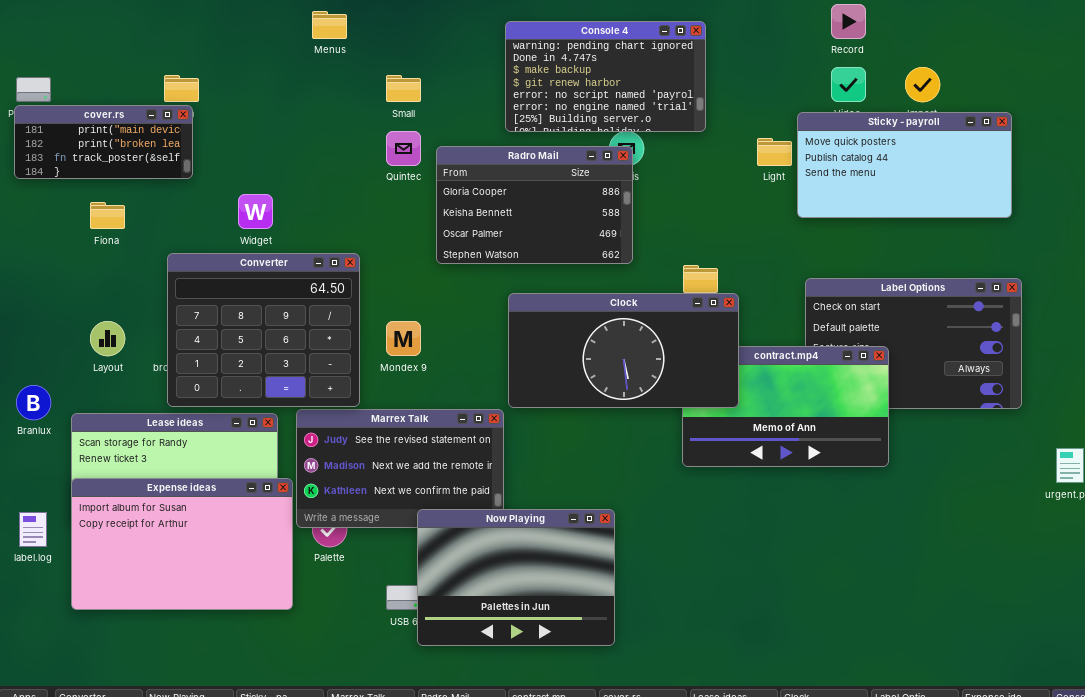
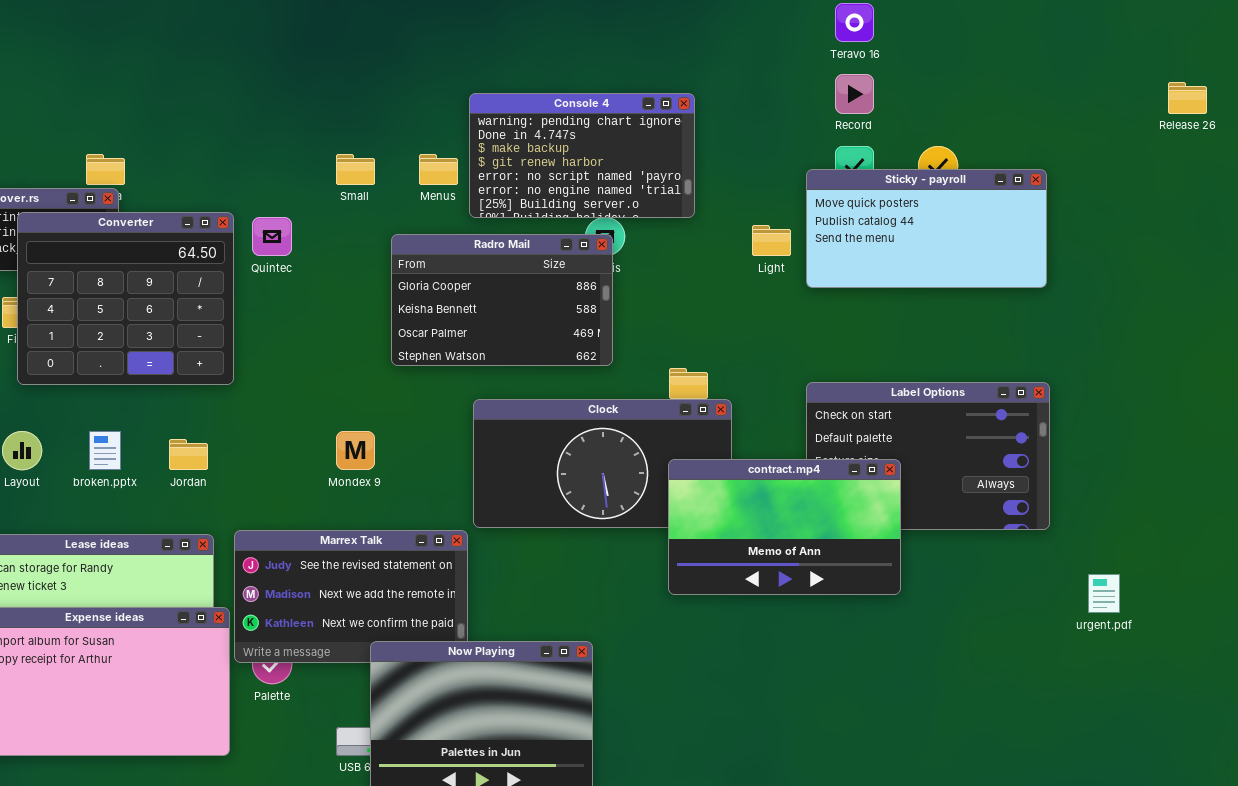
Menus: [312,11,347,39] -> [419,154,458,185], moved
Sticky - payroll: [797,112,1012,218] -> [806,169,1047,288], moved
Quintec: [386,131,421,166] -> [252,217,292,256], moved
Converter: [167,253,360,407] -> [17,212,234,385], moved
contract.mp4: [682,346,889,467] -> [668,459,901,595], raised

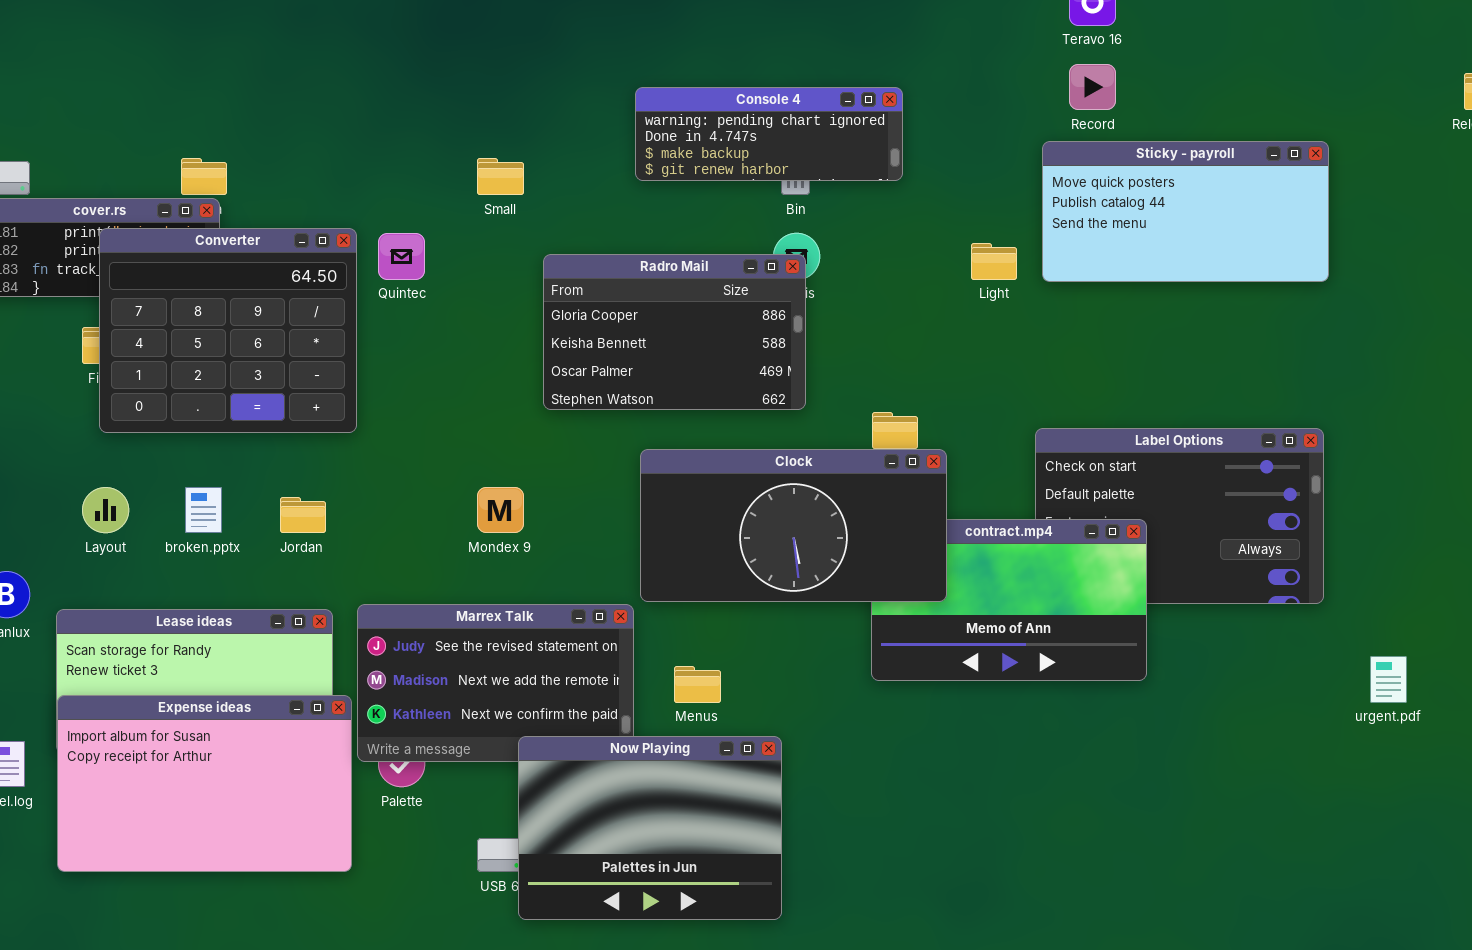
Console 4: [469,93,695,218] -> [635,87,903,181], resized
Menus: [419,154,458,185] -> [674,666,721,703], moved
Sticky - payroll: [806,169,1047,288] -> [1042,141,1329,282], moved
Clock: [473,399,732,528] -> [640,449,947,602], raised

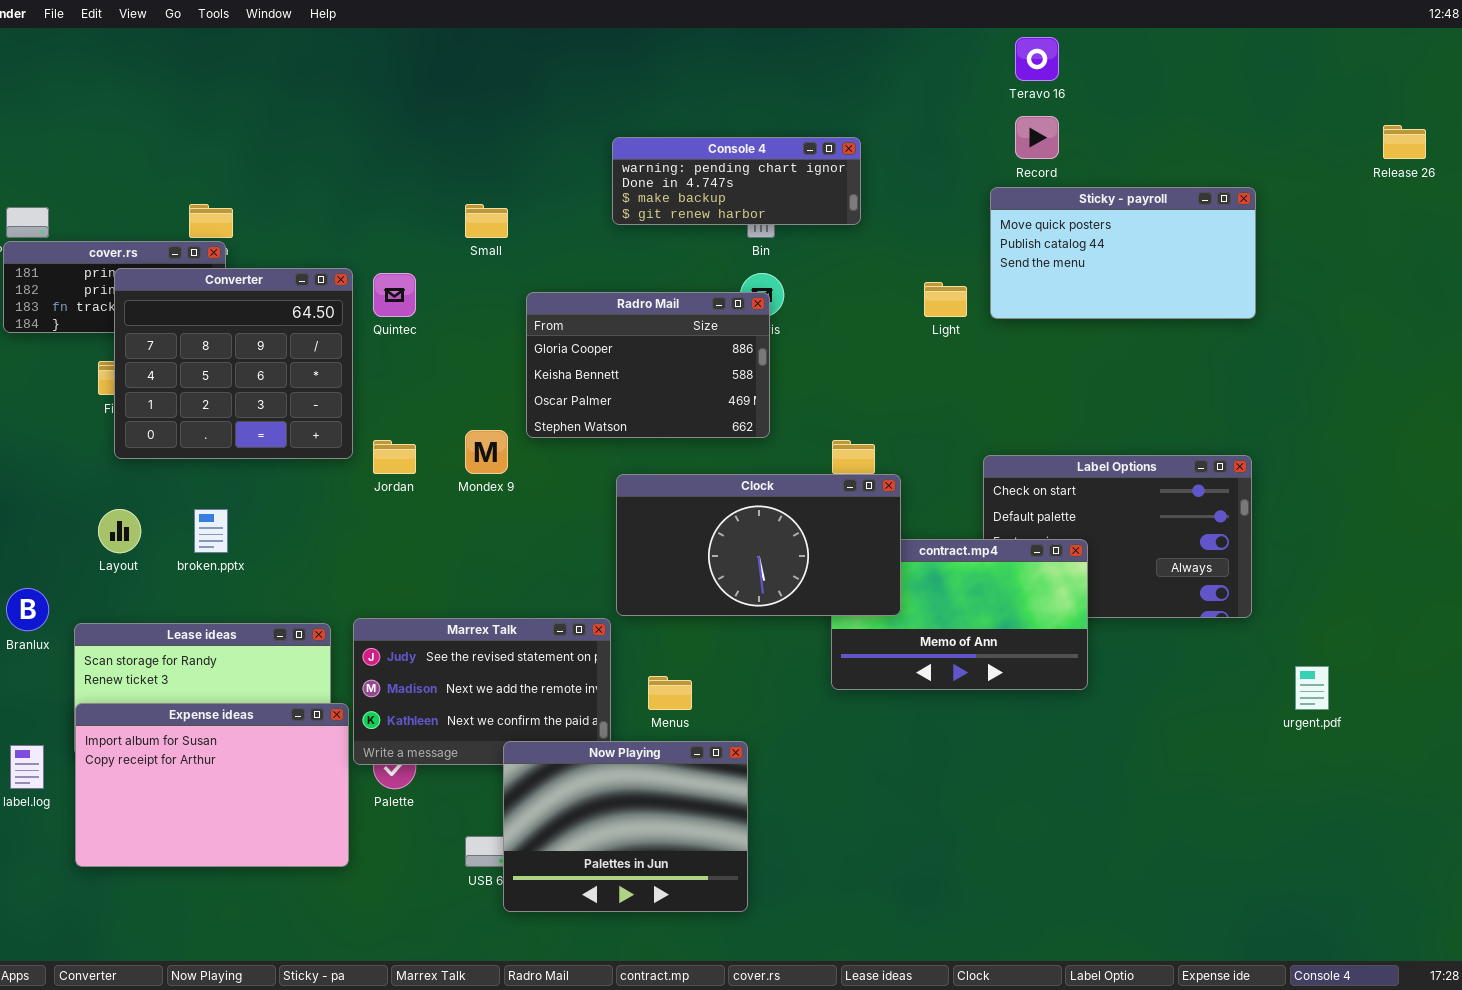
Mondex 9: [477,487,524,533] -> [465,430,508,474], moved
Jordan: [280,497,326,533] -> [373,440,416,474], moved

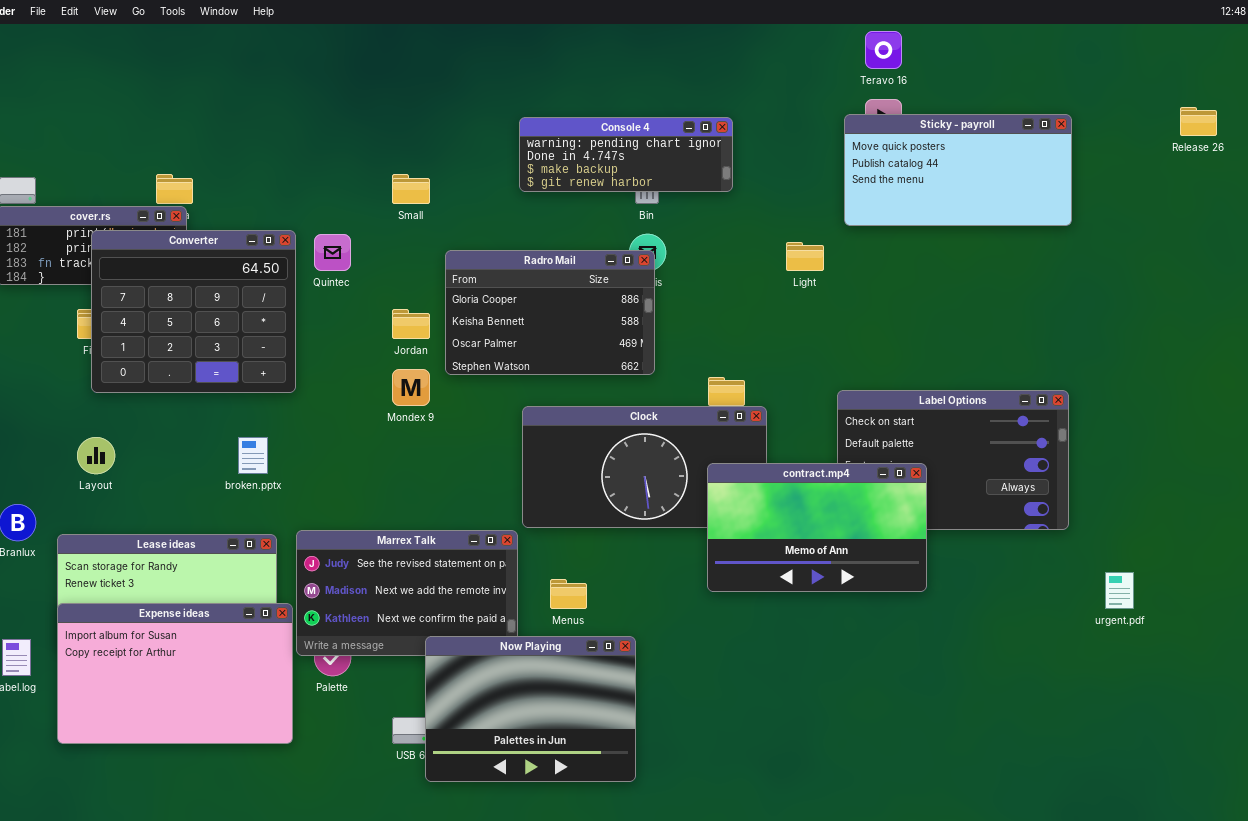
Sticky - payroll: [990,187,1256,319] -> [844,114,1072,226], moved
Jordan: [373,440,416,474] -> [392,309,430,339], moved
broken.pptx: [194,509,228,553] -> [238,437,268,474], moved
contract.mp4: [831,539,1088,690] -> [707,463,927,592], raised

